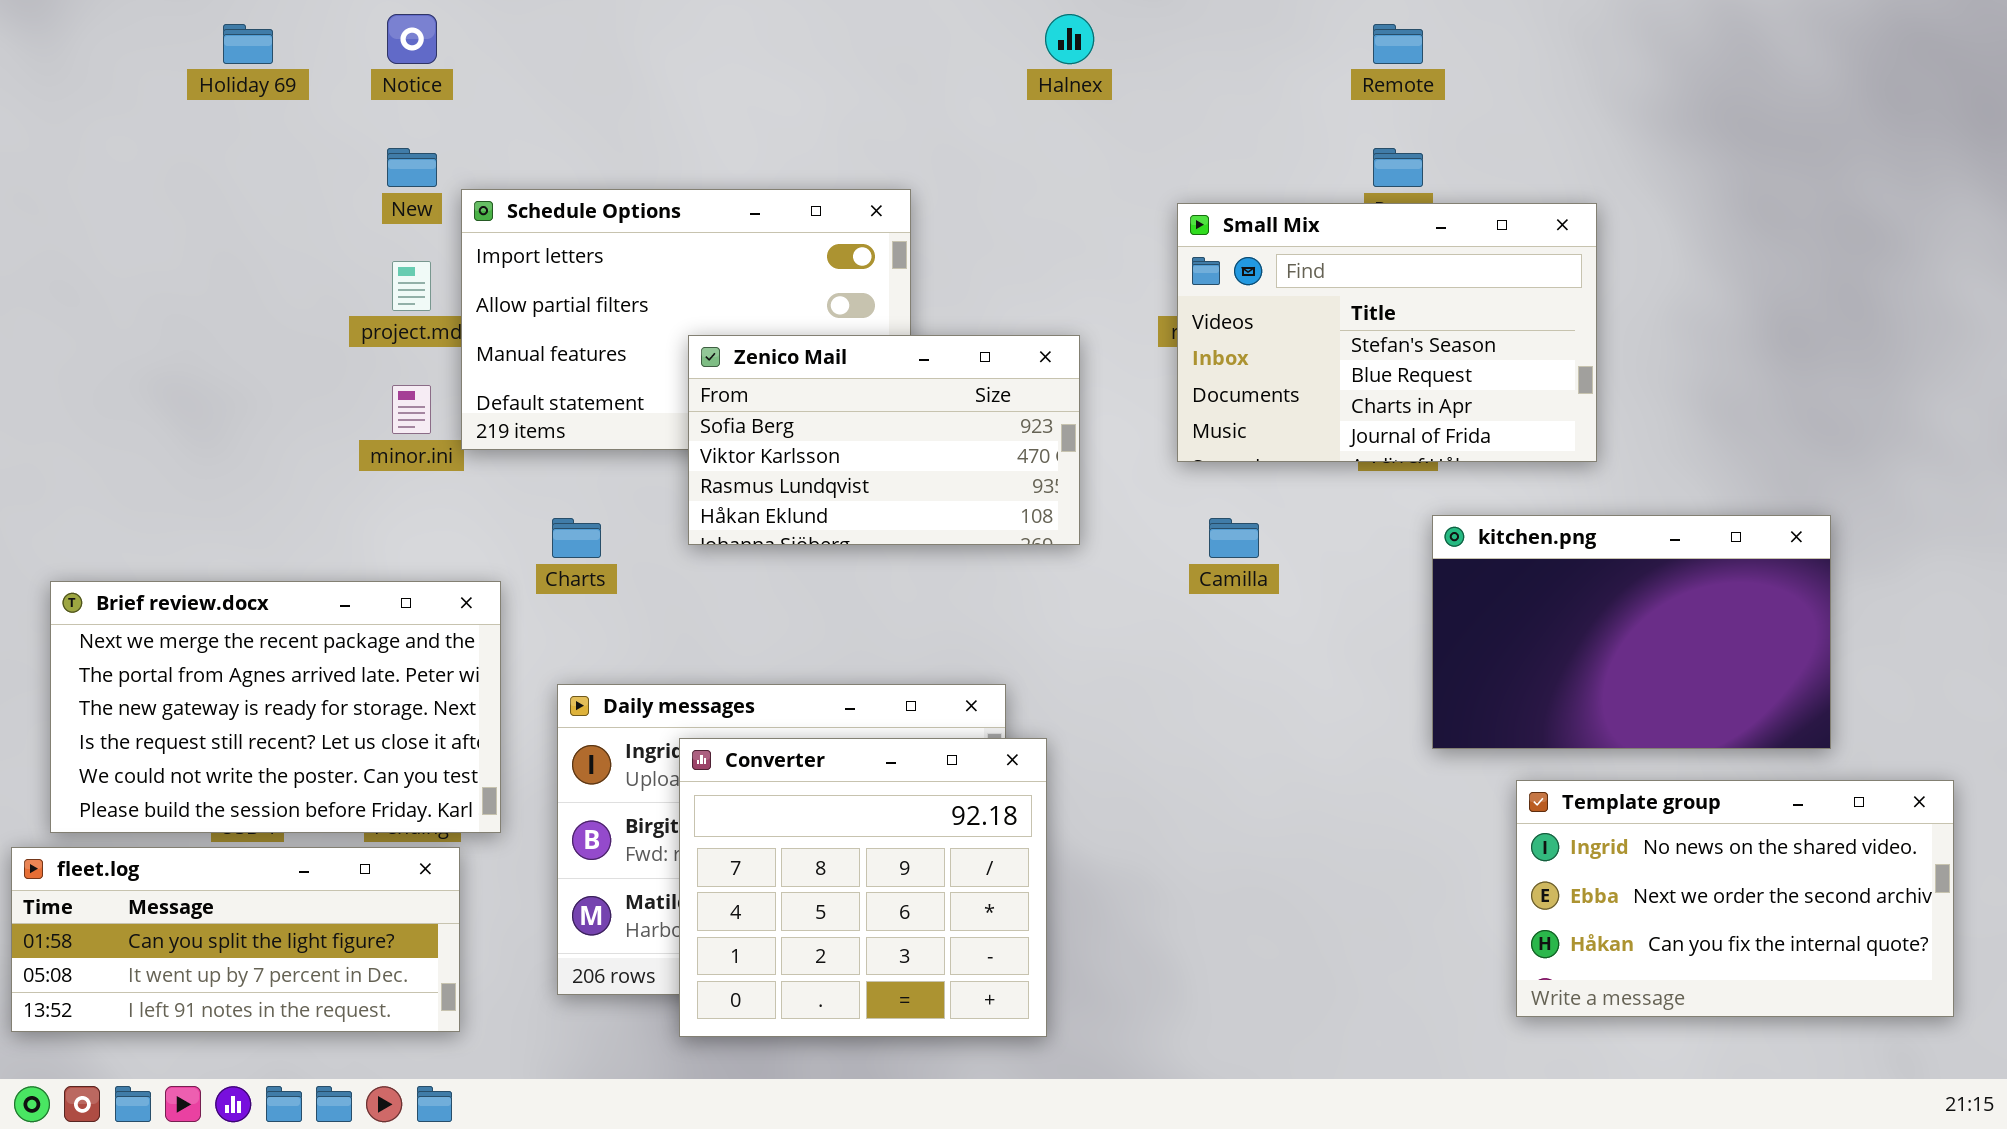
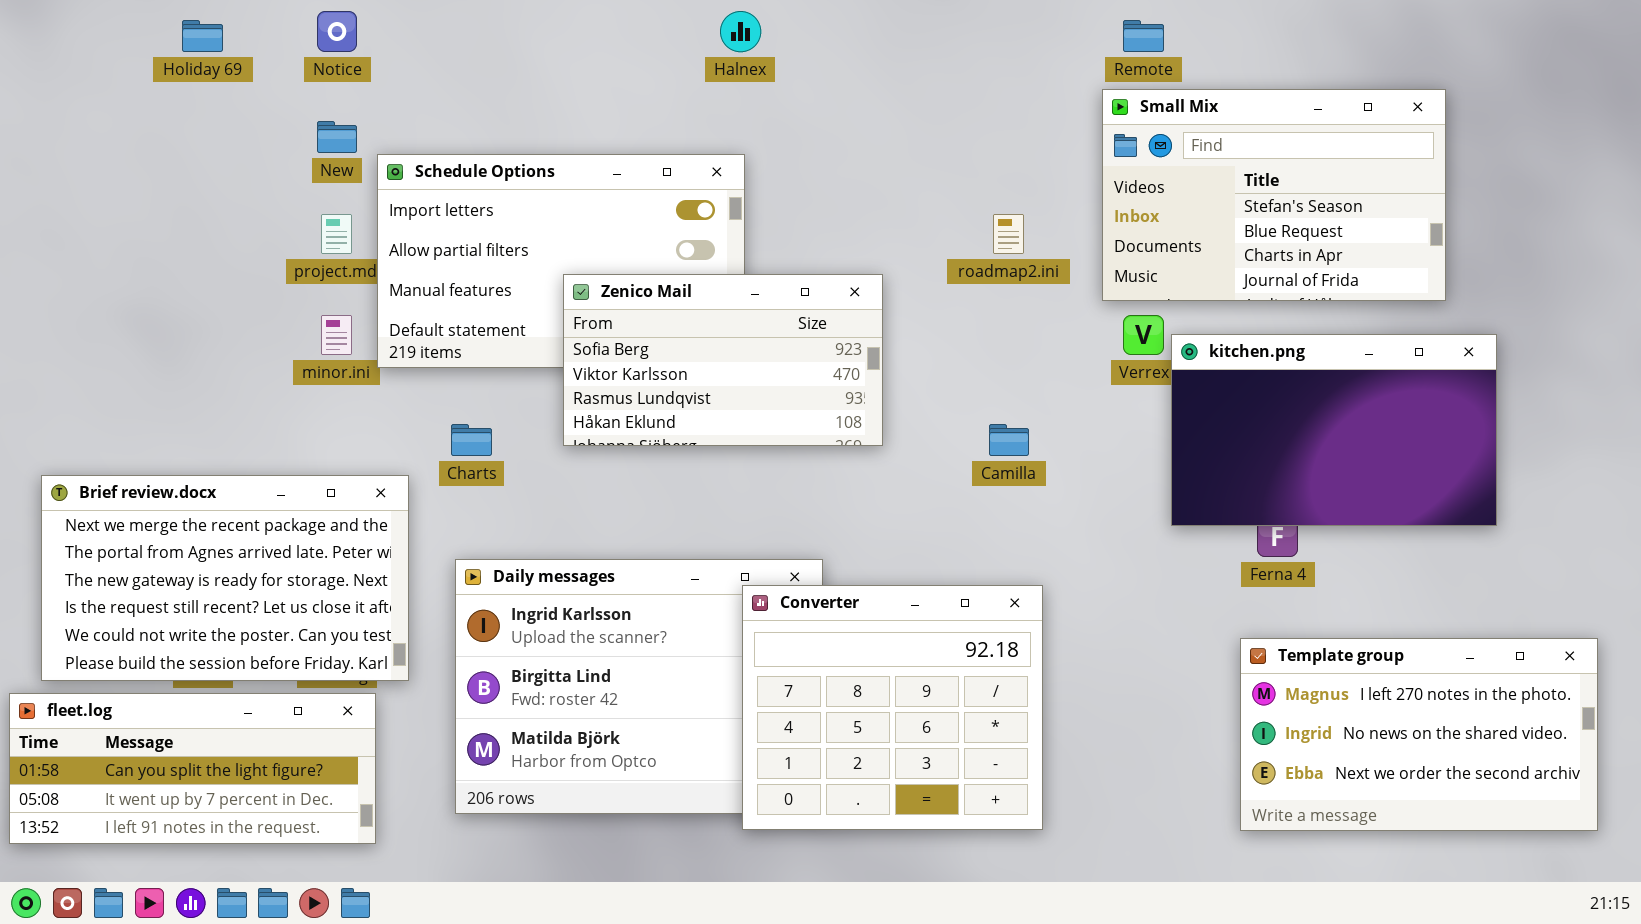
Halnex: [1045,14,1094,64] -> [720,11,761,52], moved
Small Mix: [1177,203,1597,462] -> [1102,89,1446,301], moved
kitchen.png: [1432,515,1831,749] -> [1171,334,1497,526], moved
Converter: [679,738,1047,1037] -> [742,585,1043,830], moved
Template group: [1516,780,1954,1017] -> [1240,638,1598,831], scrolled up 1 row

